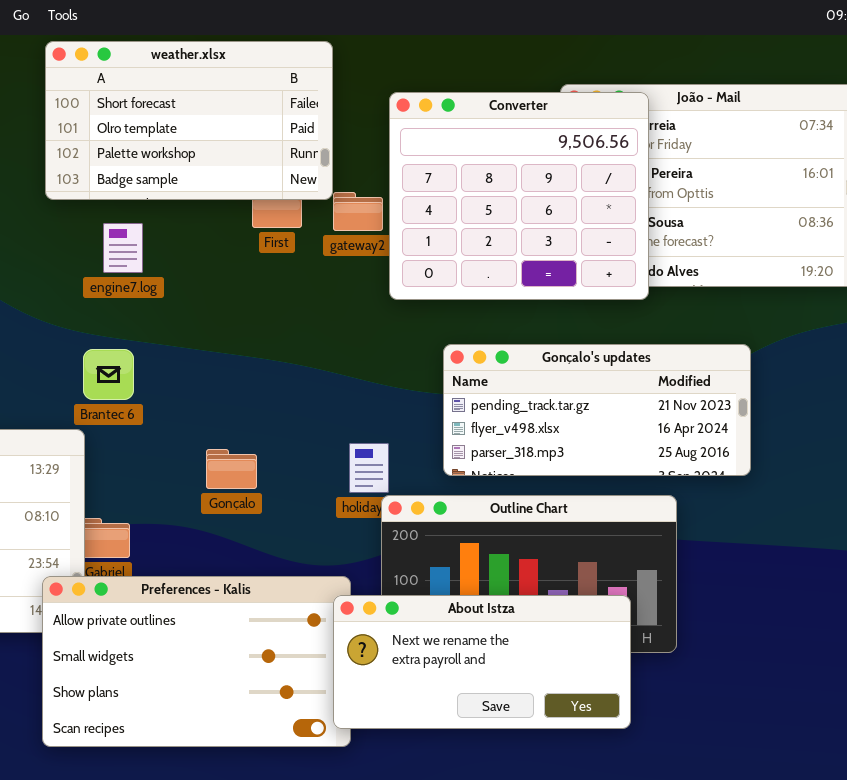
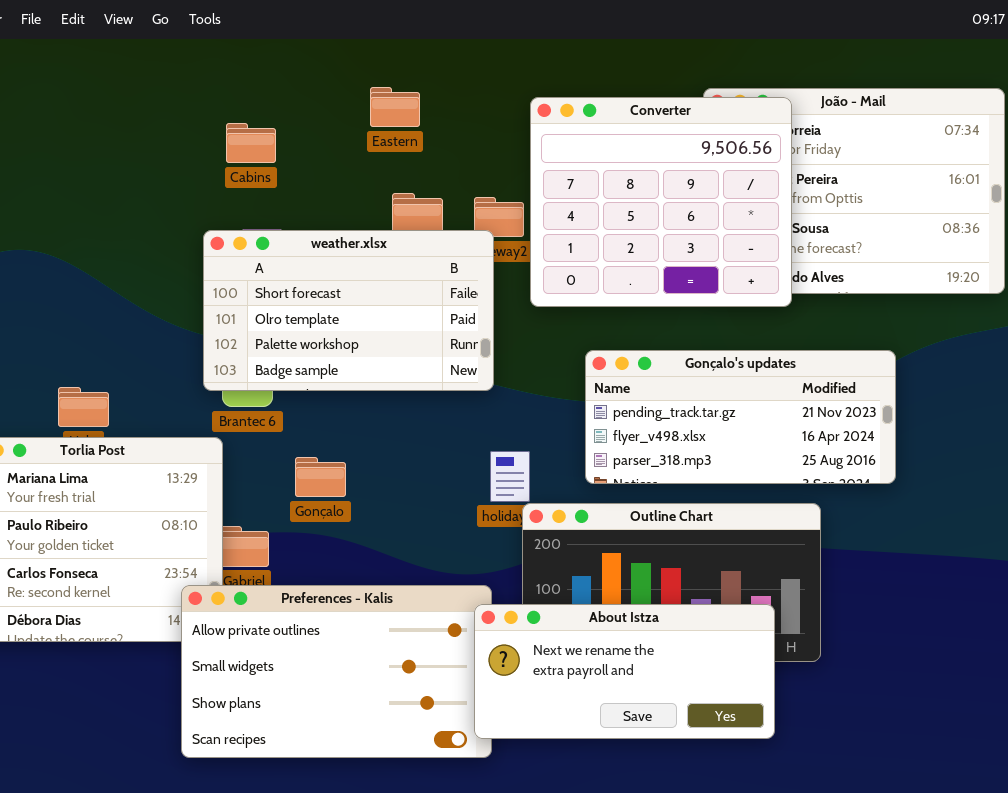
weather.xlsx: [45,41,333,200] -> [203,230,494,391], moved
Gonçalo: [206,449,257,489] -> [295,457,346,497], moved

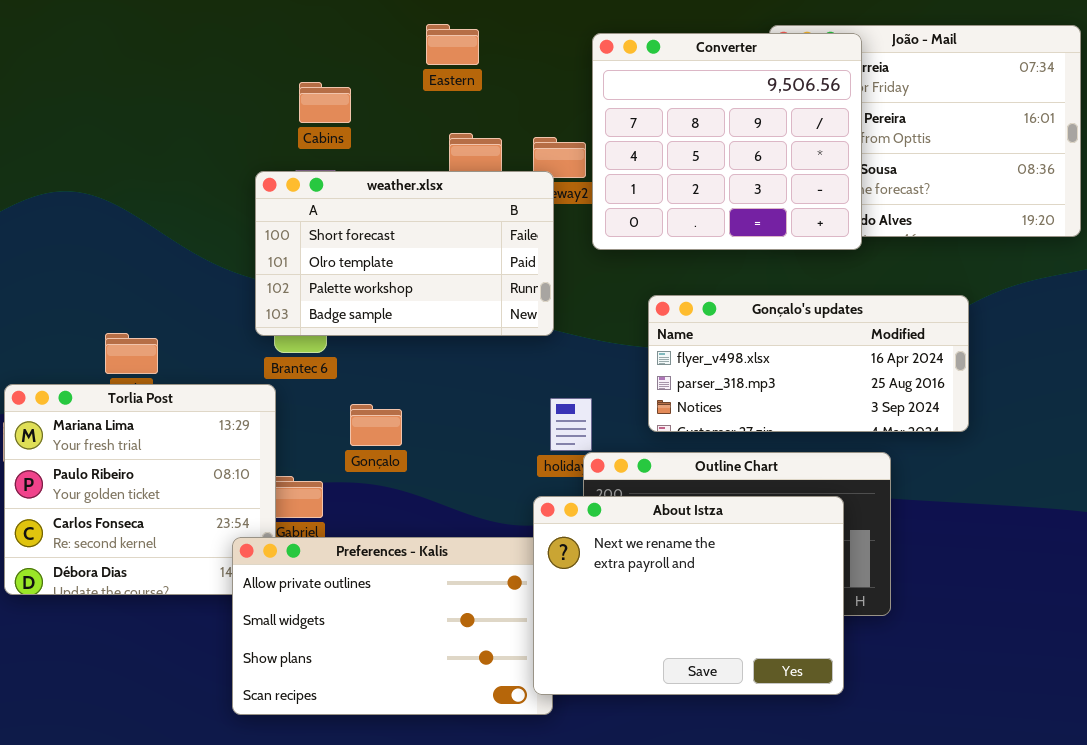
Cabins: [226,123,276,163] -> [299,82,351,123], moved
Gonçalo's updates: [585,350,896,484] -> [648,295,969,432], scrolled down 1 row
About Istza: [474,604,775,739] -> [533,496,844,695], resized

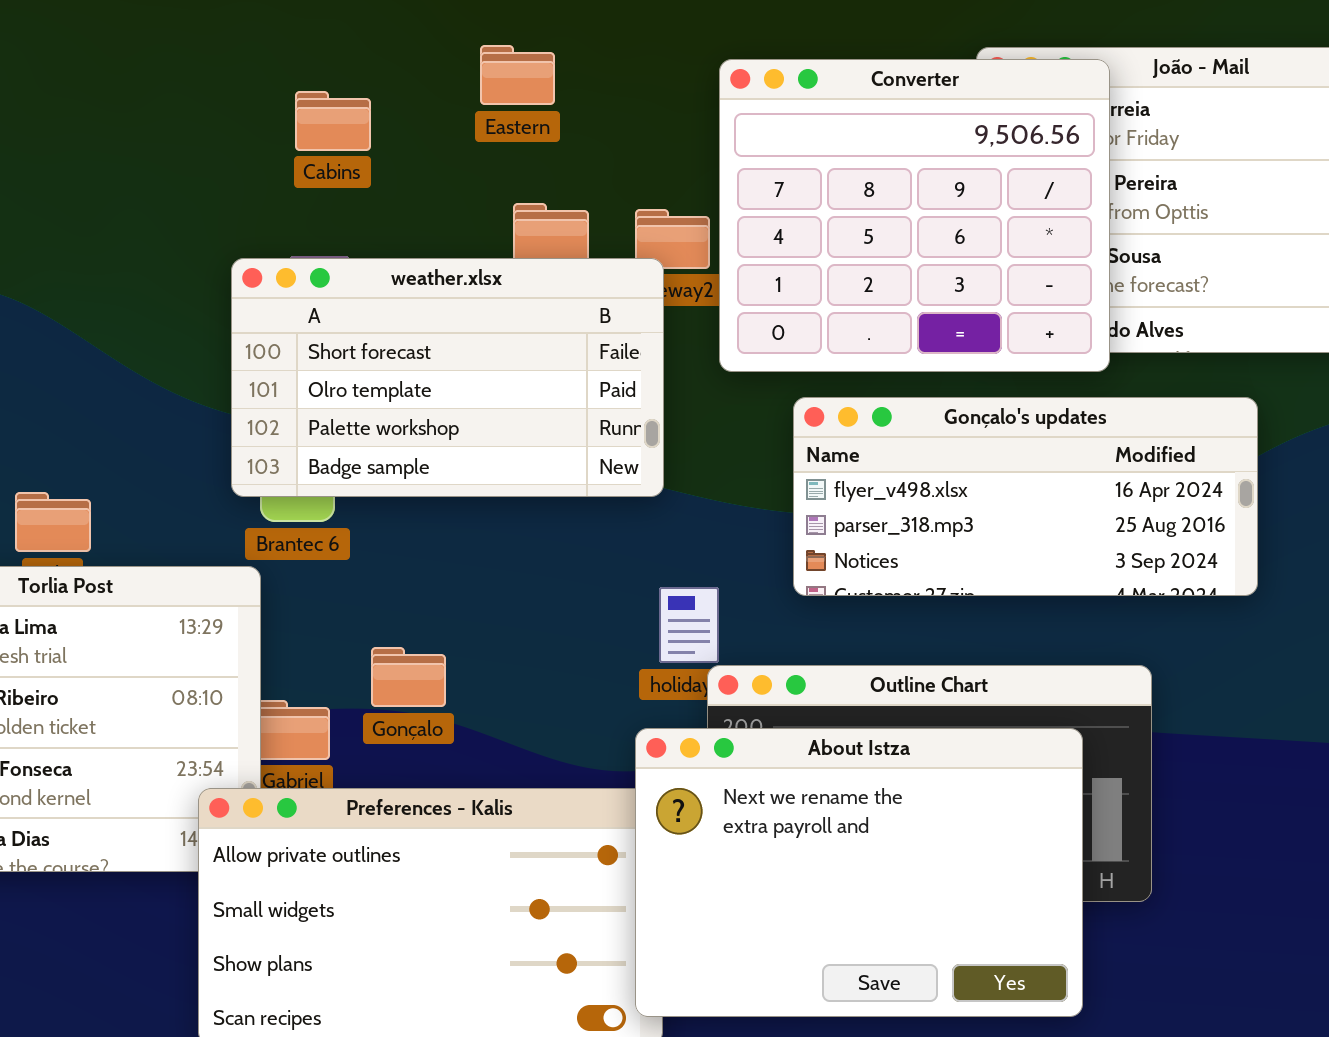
Cabins: [299,82,351,123] -> [295,91,371,151], moved
Gonçalo's updates: [648,295,969,432] -> [793,397,1258,596], moved
Gonçalo: [350,404,402,446] -> [371,647,446,707], moved

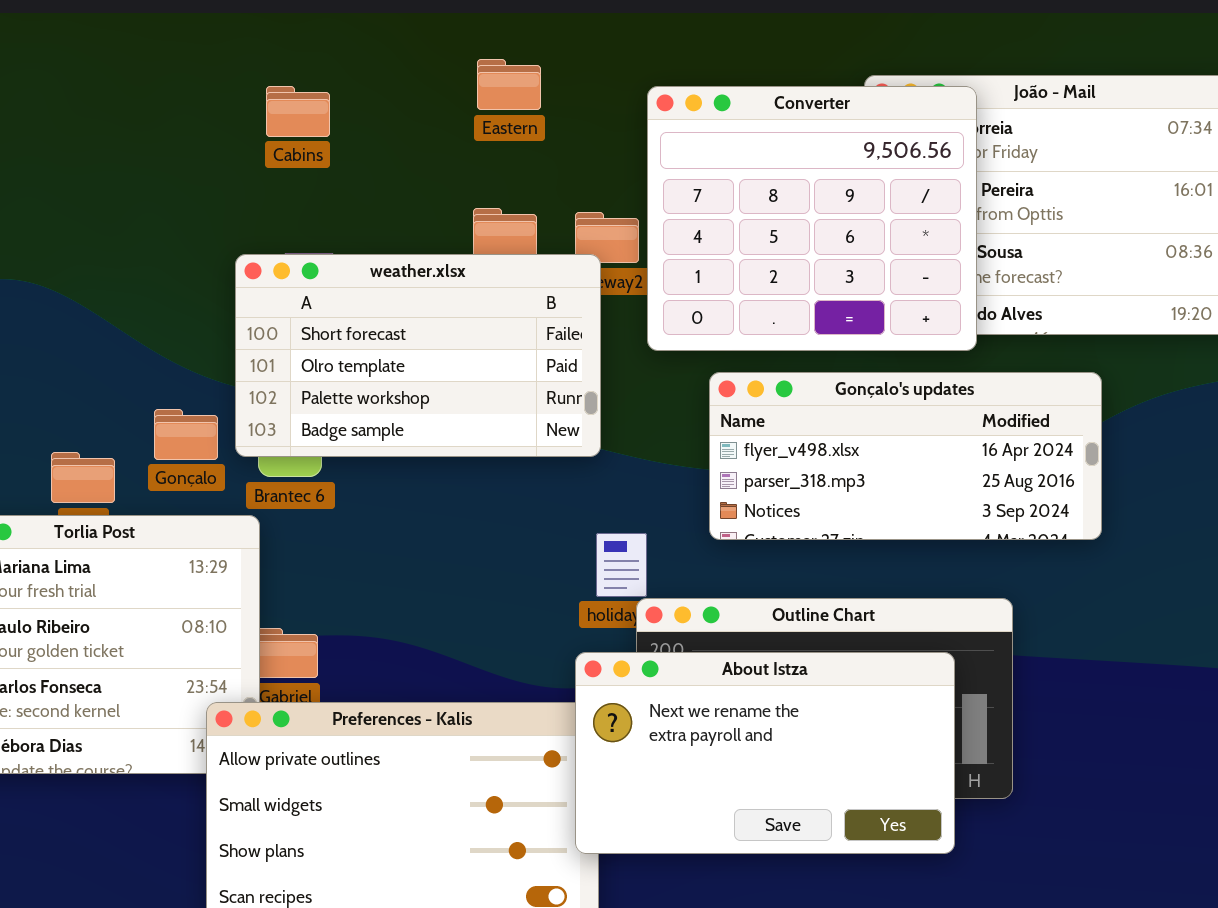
Eastern: [480,45,555,105] -> [477,59,541,110], moved
Cabins: [295,91,371,151] -> [266,86,330,137], moved
Gonçalo: [371,647,446,707] -> [154,409,218,460], moved
About Istza: [635,728,1083,1017] -> [575,652,955,854], resized

